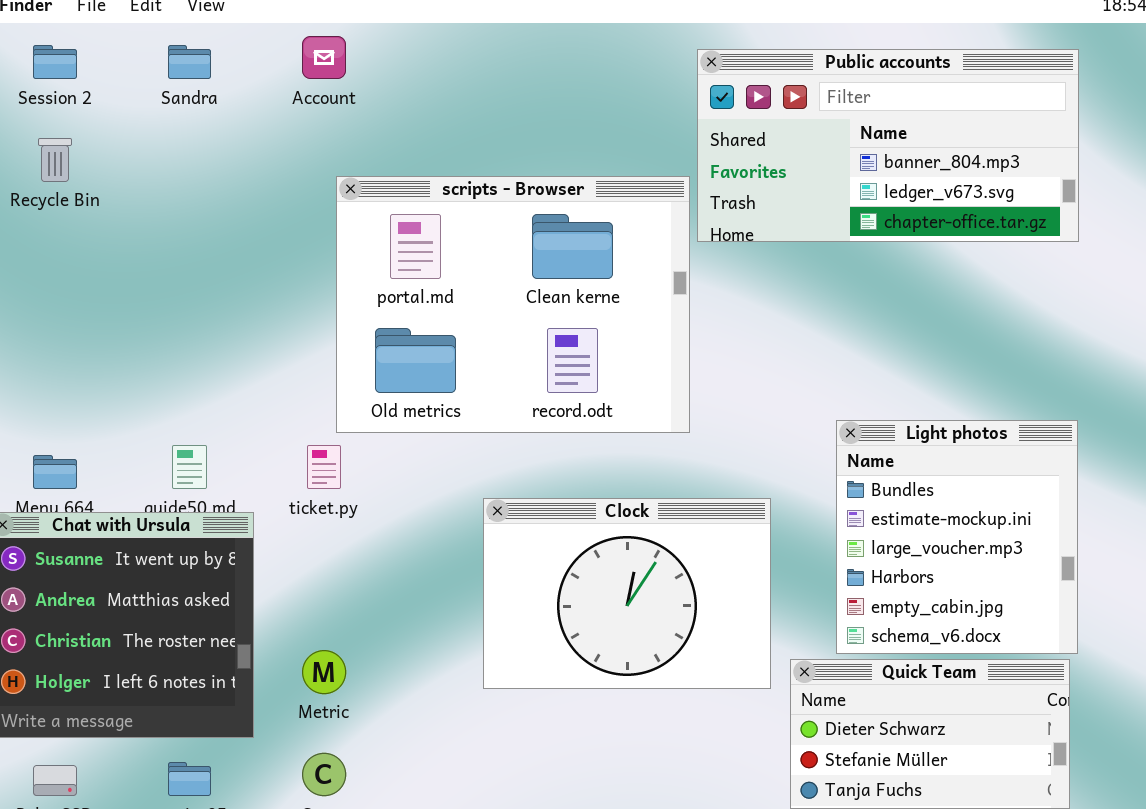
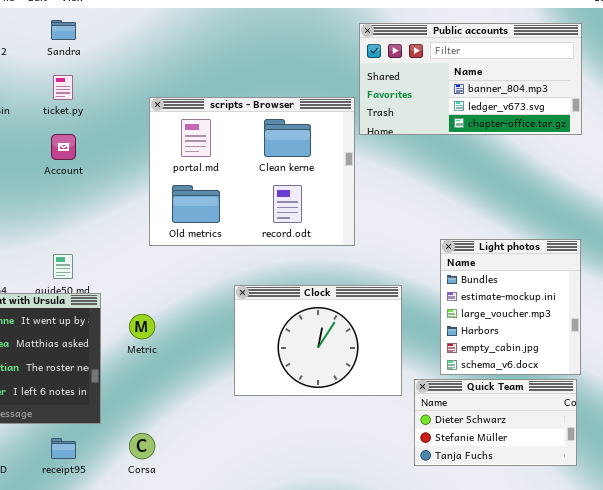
Account: [302,36,346,79] -> [51,134,76,160], moved
ticket.py: [307,445,341,489] -> [53,75,73,100], moved
Metric: [302,650,346,694] -> [129,314,155,339], moved

